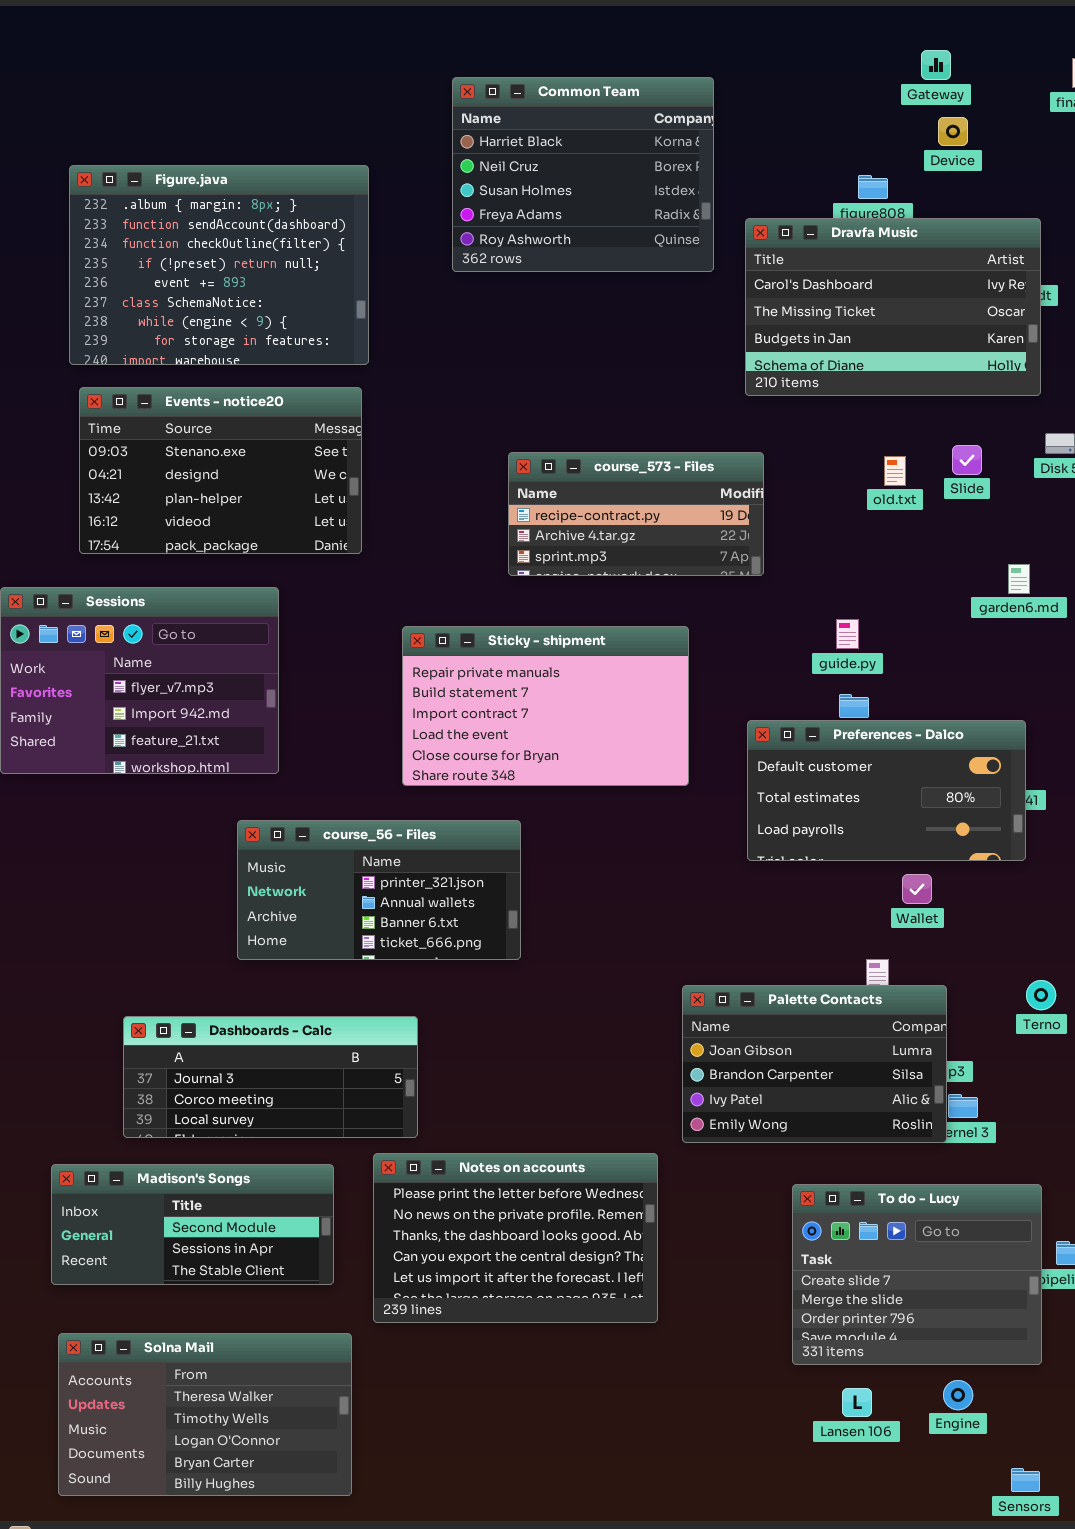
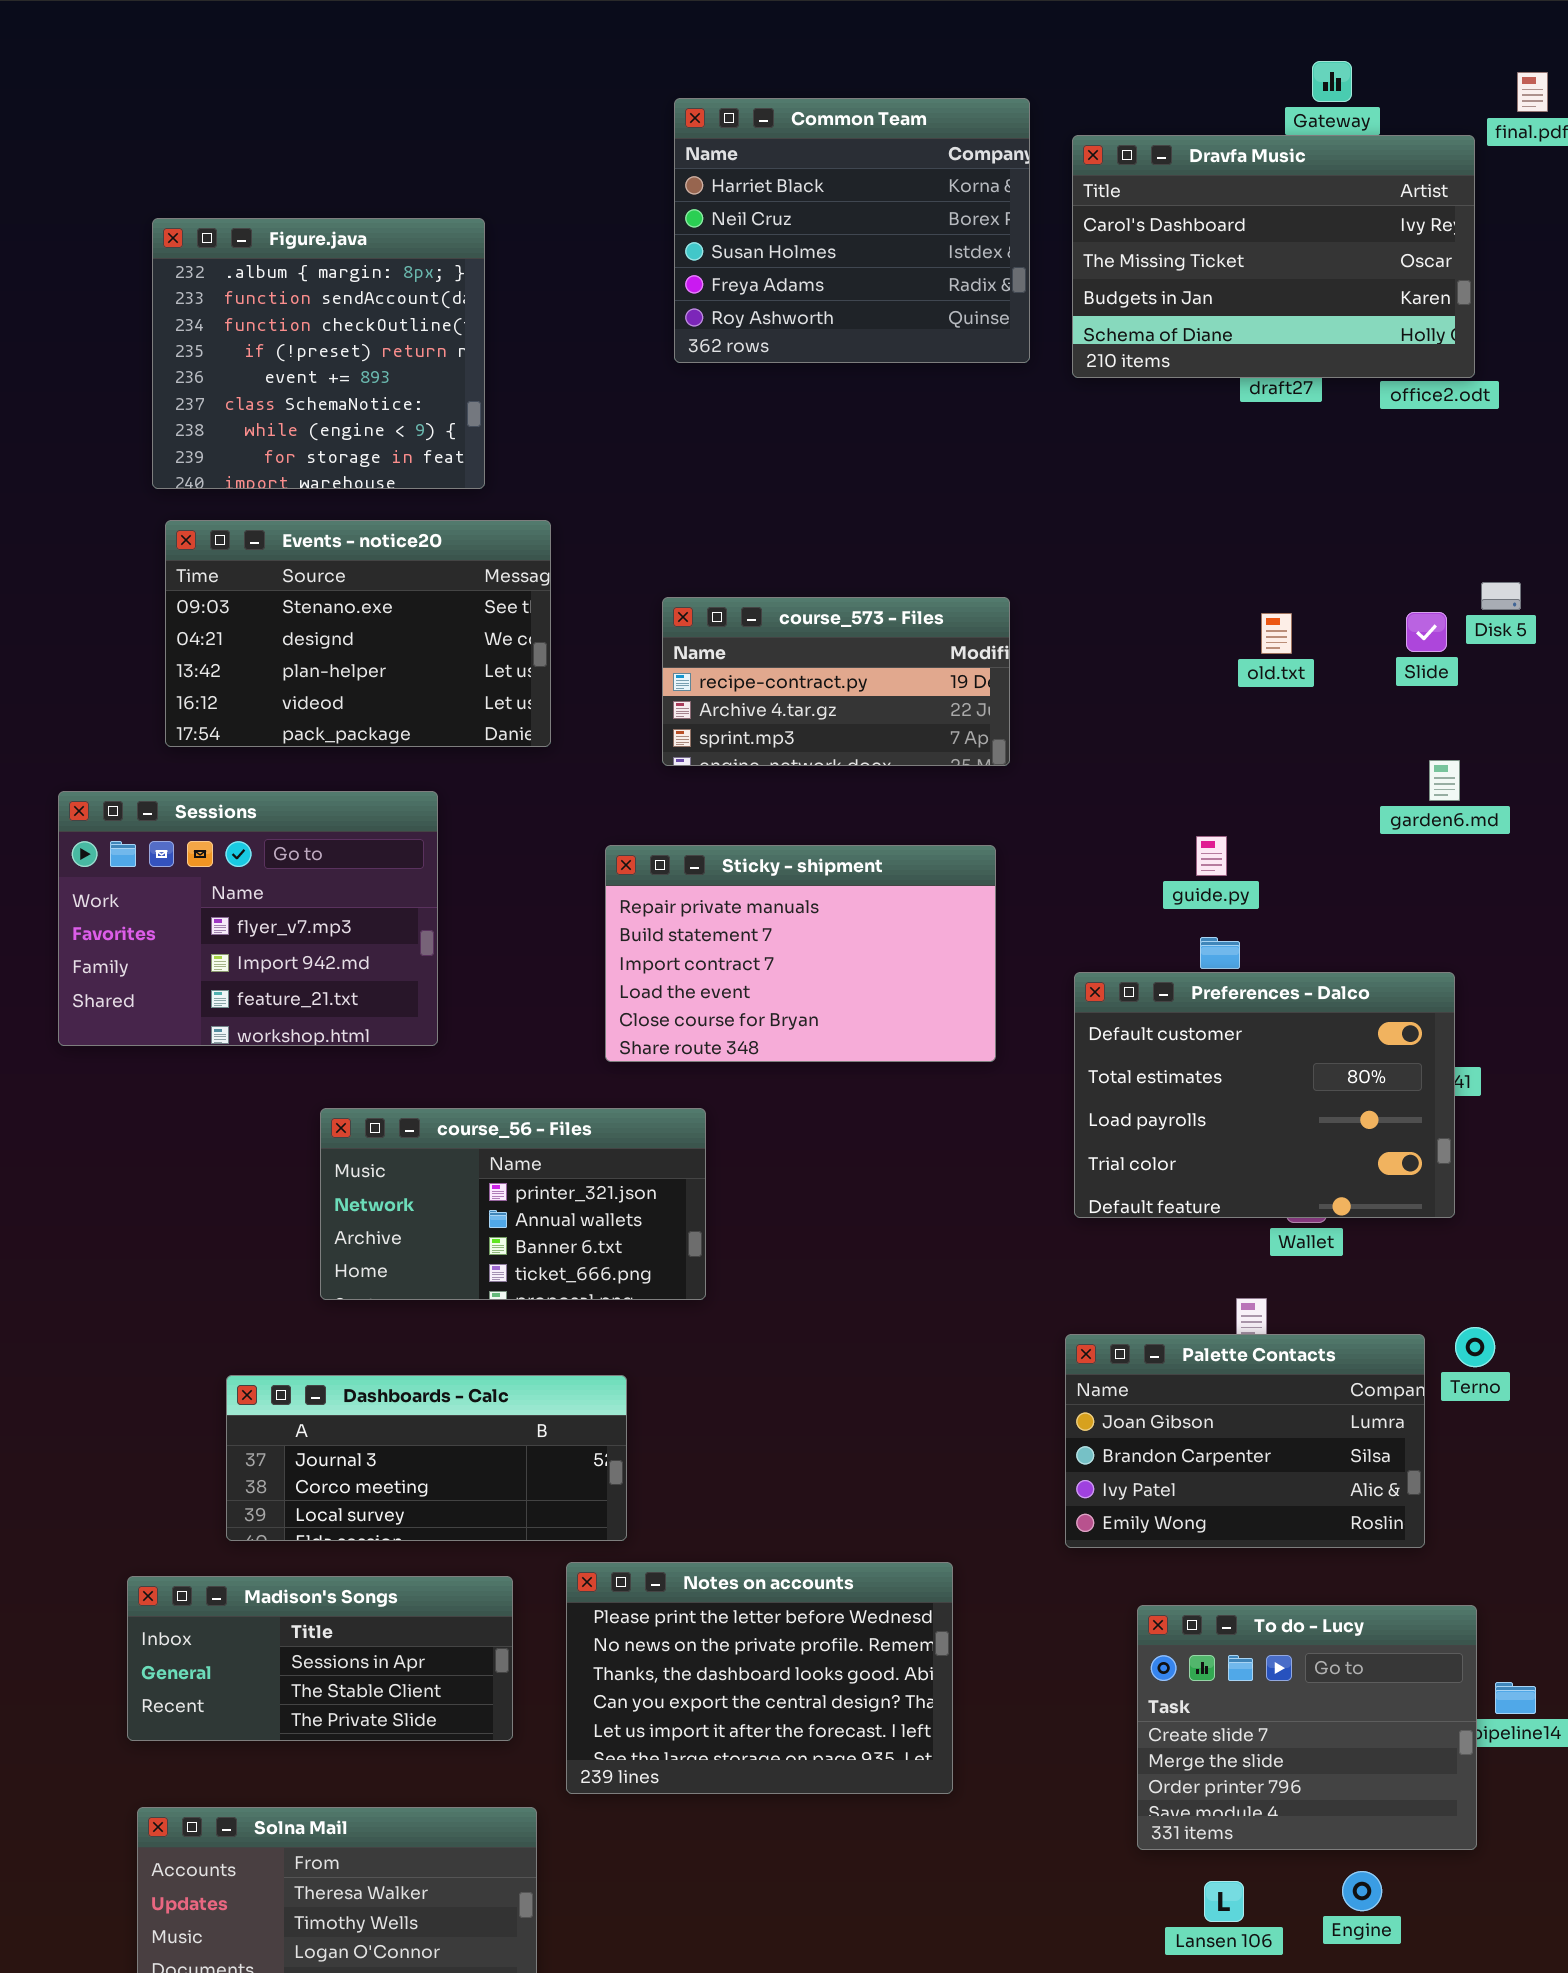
Figure.java: [69,165,369,365] -> [152,218,485,489], resized
Dravfa Music: [745,218,1041,396] -> [1072,135,1475,378], moved
Slide: [952,445,982,475] -> [1406,612,1447,652], moved
course_573 - Files: [508,452,764,576] -> [662,597,1010,766], moved
Preferences - Dalco: [747,720,1026,861] -> [1074,972,1455,1218], resized
course_56 - Files: [237,820,521,960] -> [320,1108,706,1300], moved
Palette Contacts: [682,985,947,1143] -> [1065,1334,1425,1548], moved
Madison's Songs: [51,1164,334,1285] -> [127,1576,513,1741], scrolled down 1 row

